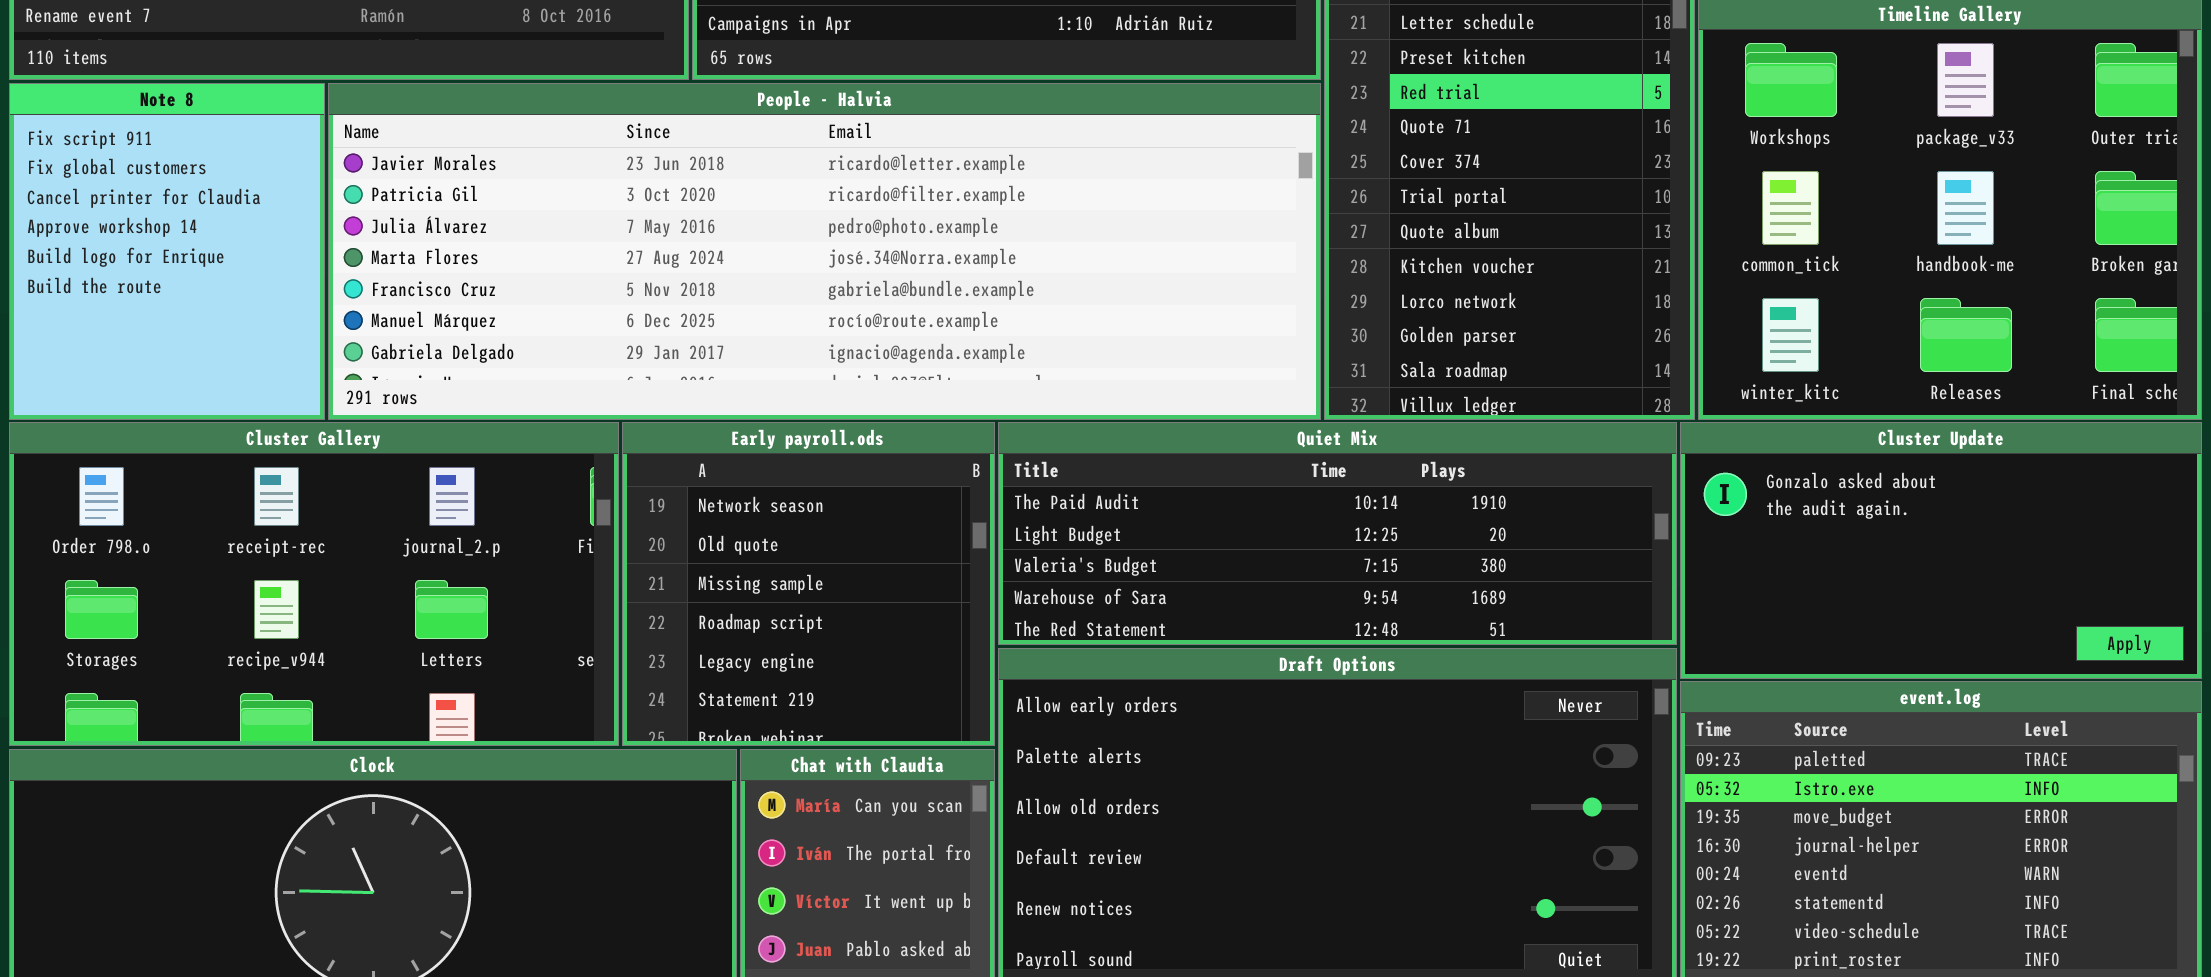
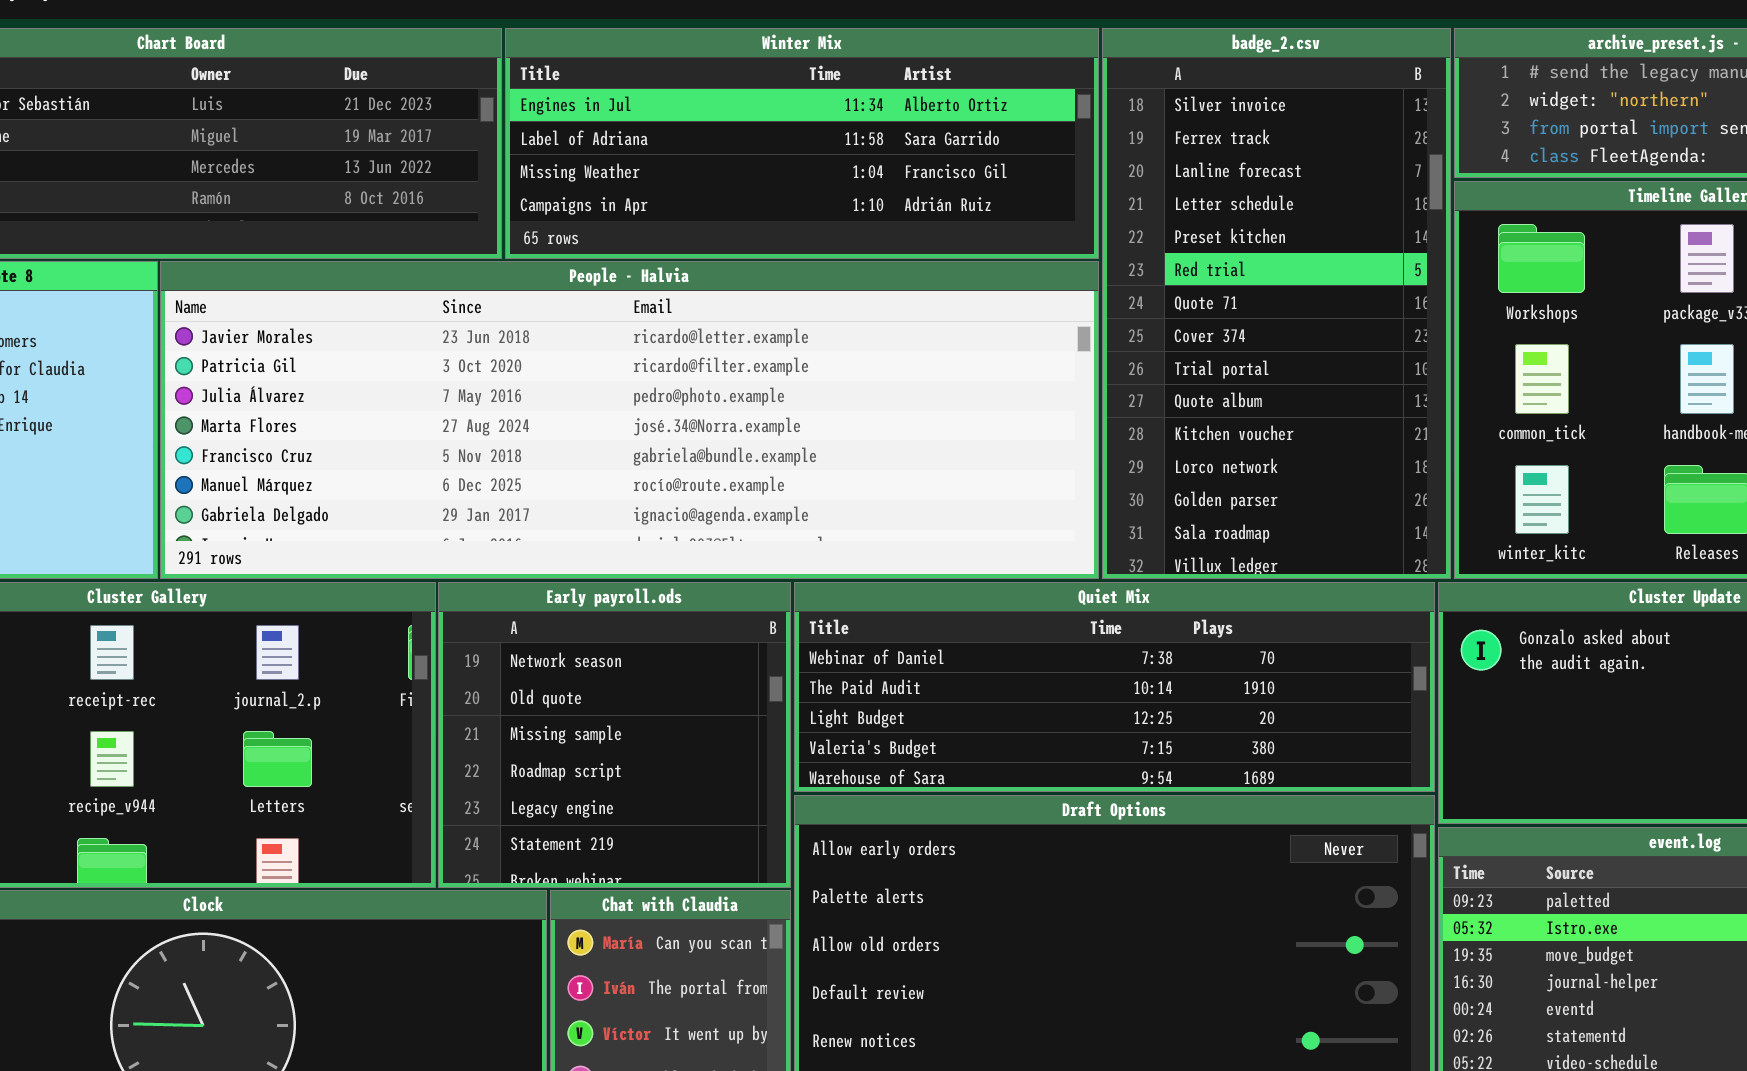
Quiet Mix: [998,422,1677,645] -> [794,582,1435,792], scrolled up 1 row

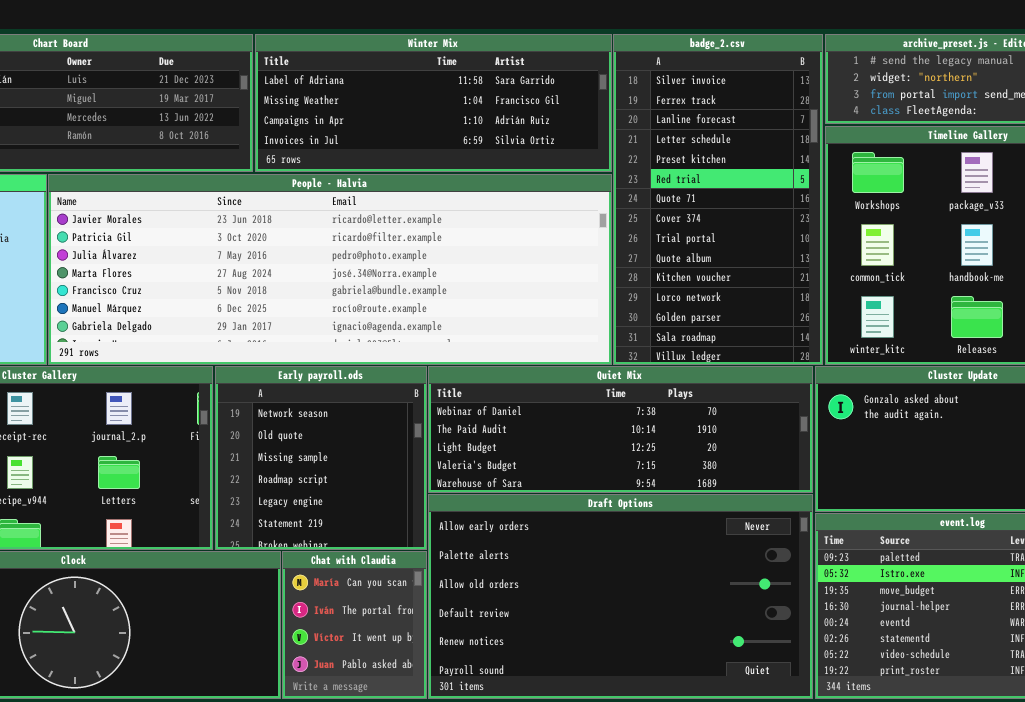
Winter Mix: [505,28,1099,259] -> [255,34,612,172], scrolled down 1 row

